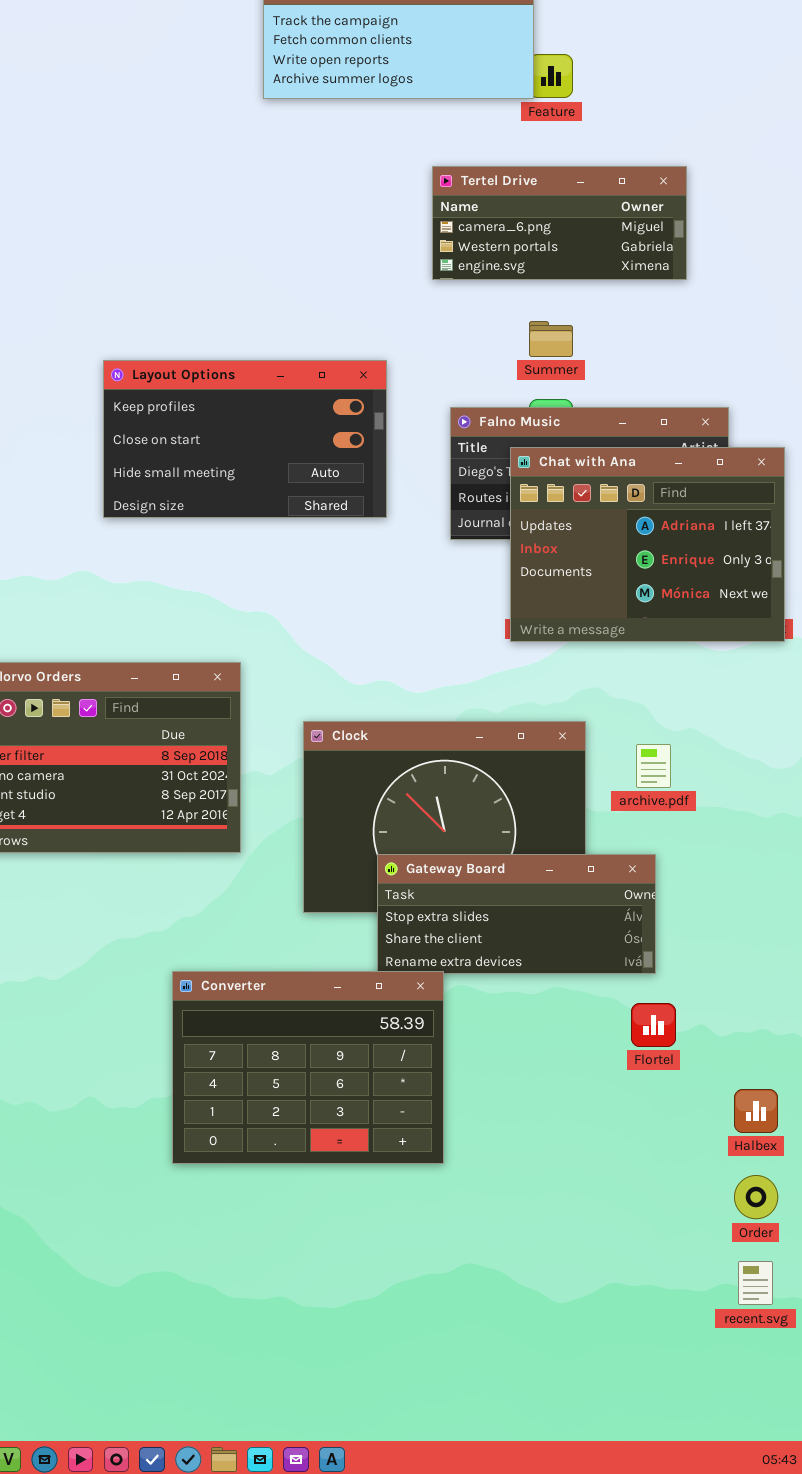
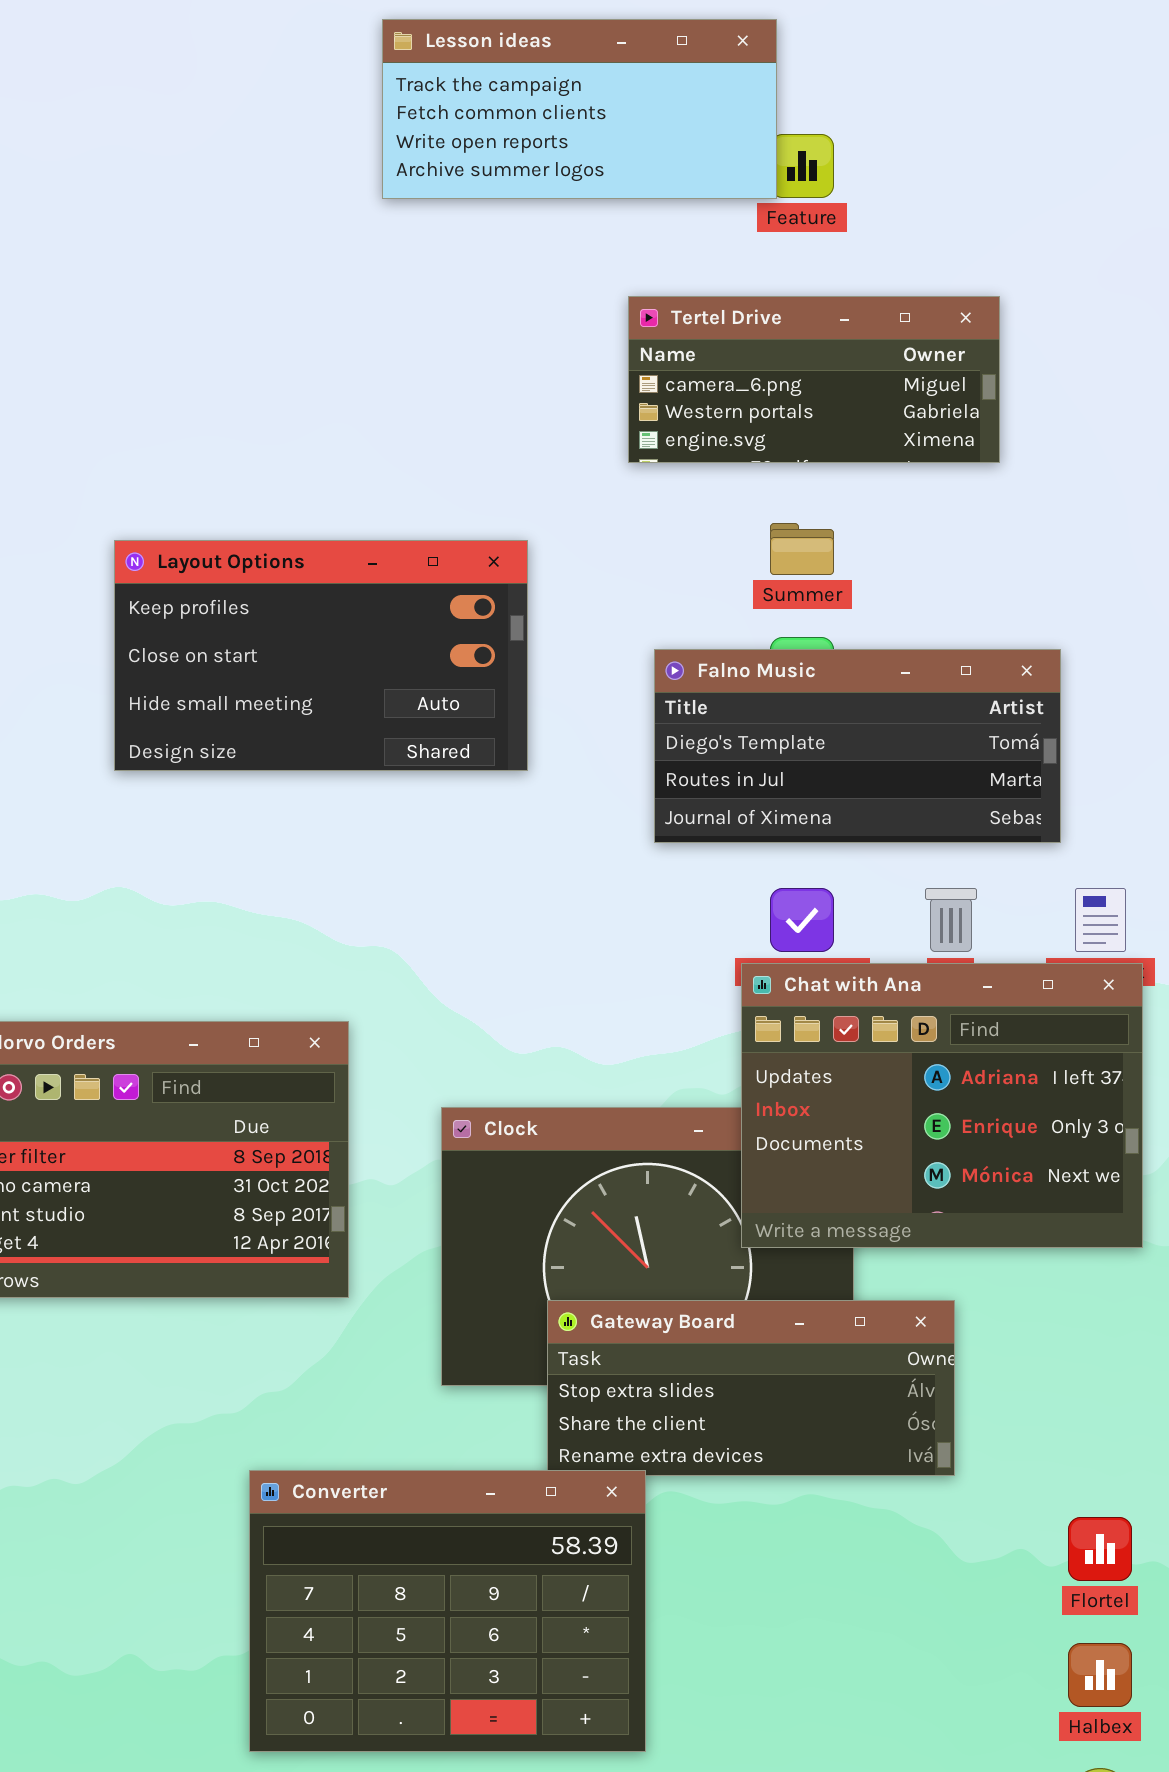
Layout Options: [103,360,387,518] -> [114,540,528,771], moved
Chat with Ana: [510,447,785,642] -> [741,963,1143,1248], moved
Flortel: [631,1003,676,1047] -> [1068,1517,1132,1581], moved

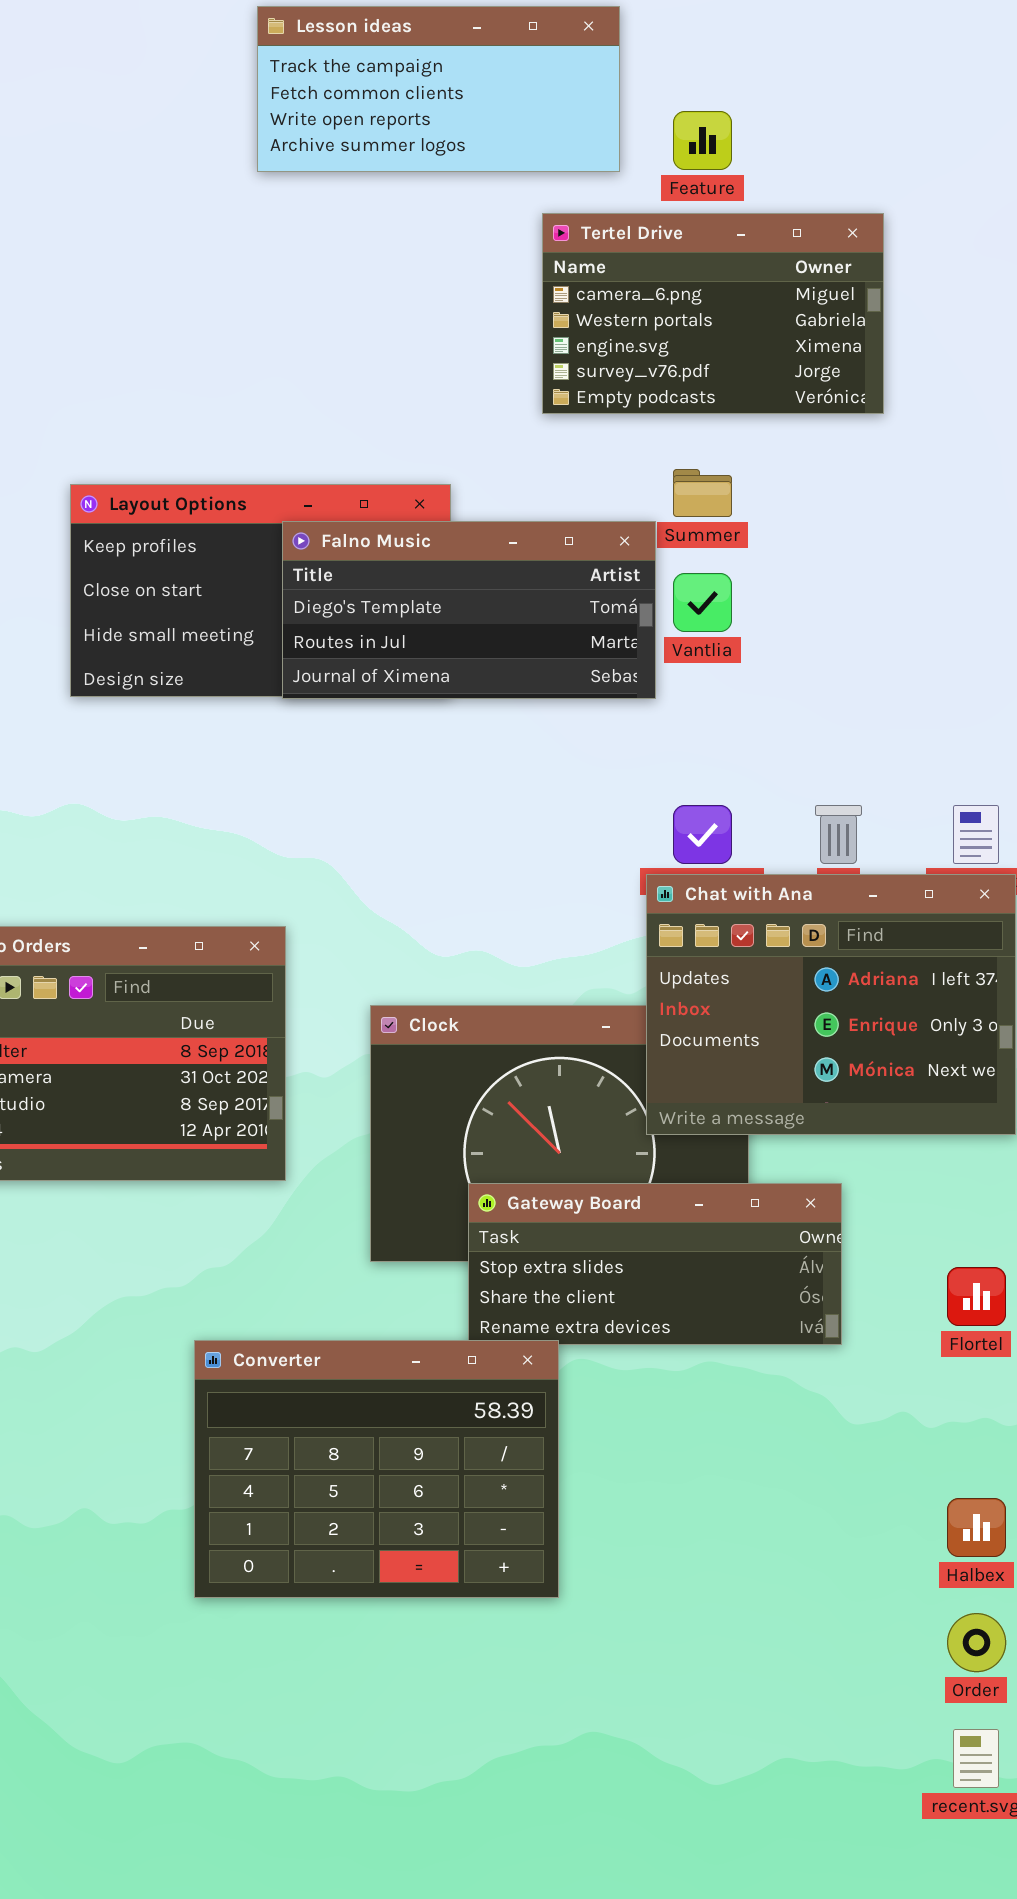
Lesson ideas: [382,19,777,199] -> [257,6,620,172], moved
Tertel Drive: [628,296,1000,463] -> [542,213,884,414], resized
Falno Music: [654,649,1061,843] -> [282,521,656,699], moved
Flortel: [1068,1517,1132,1581] -> [947,1267,1006,1326], moved

